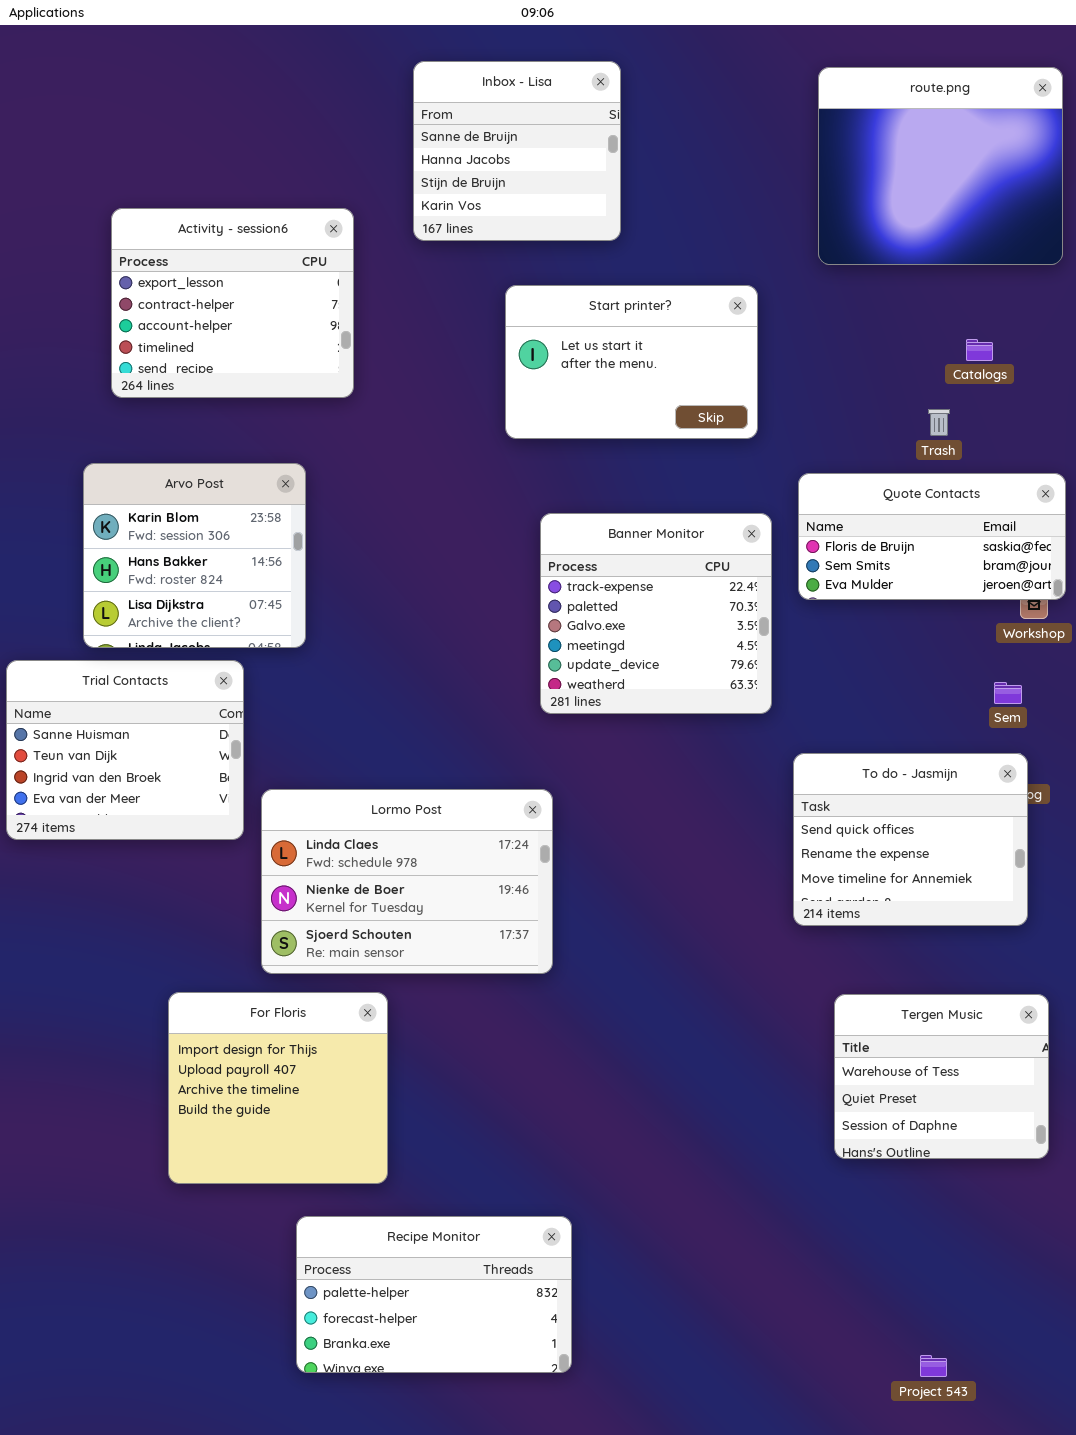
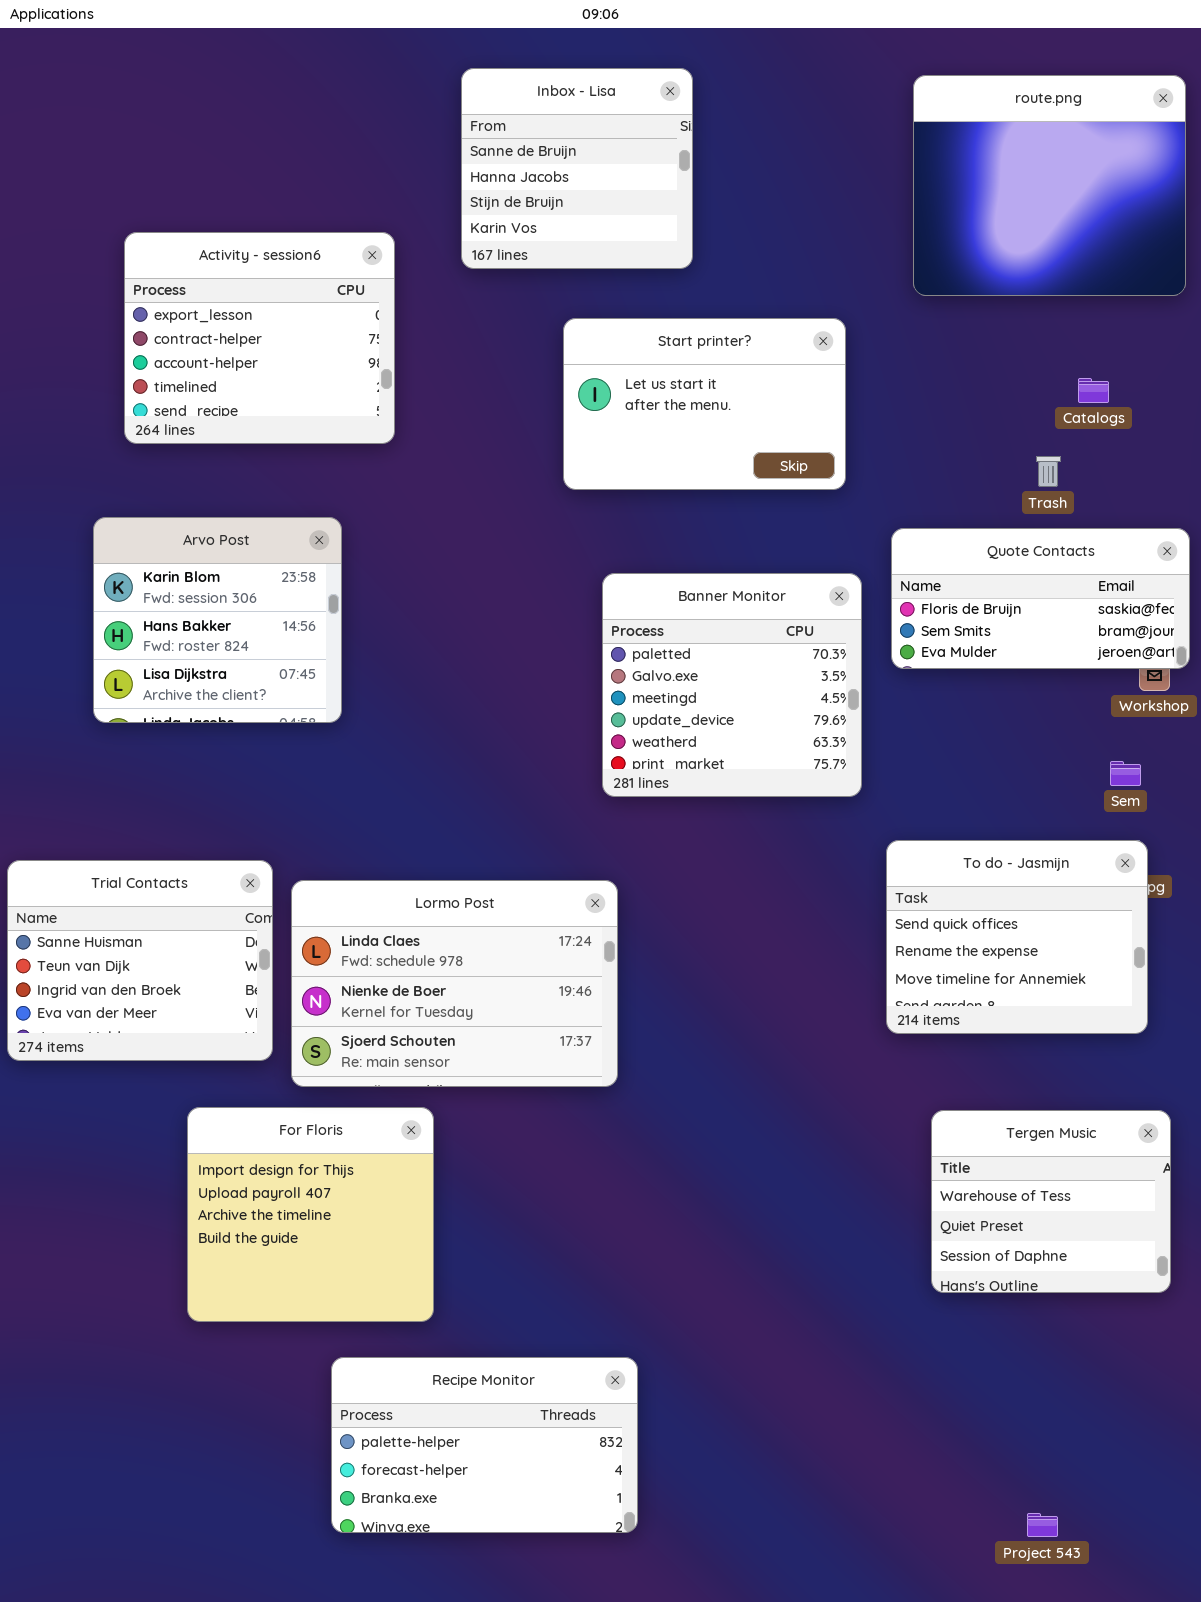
Banner Monitor: [540,513,772,714] -> [602,573,862,797], scrolled down 1 row
Trial Contacts: [6,660,244,840] -> [7,860,273,1061], moved

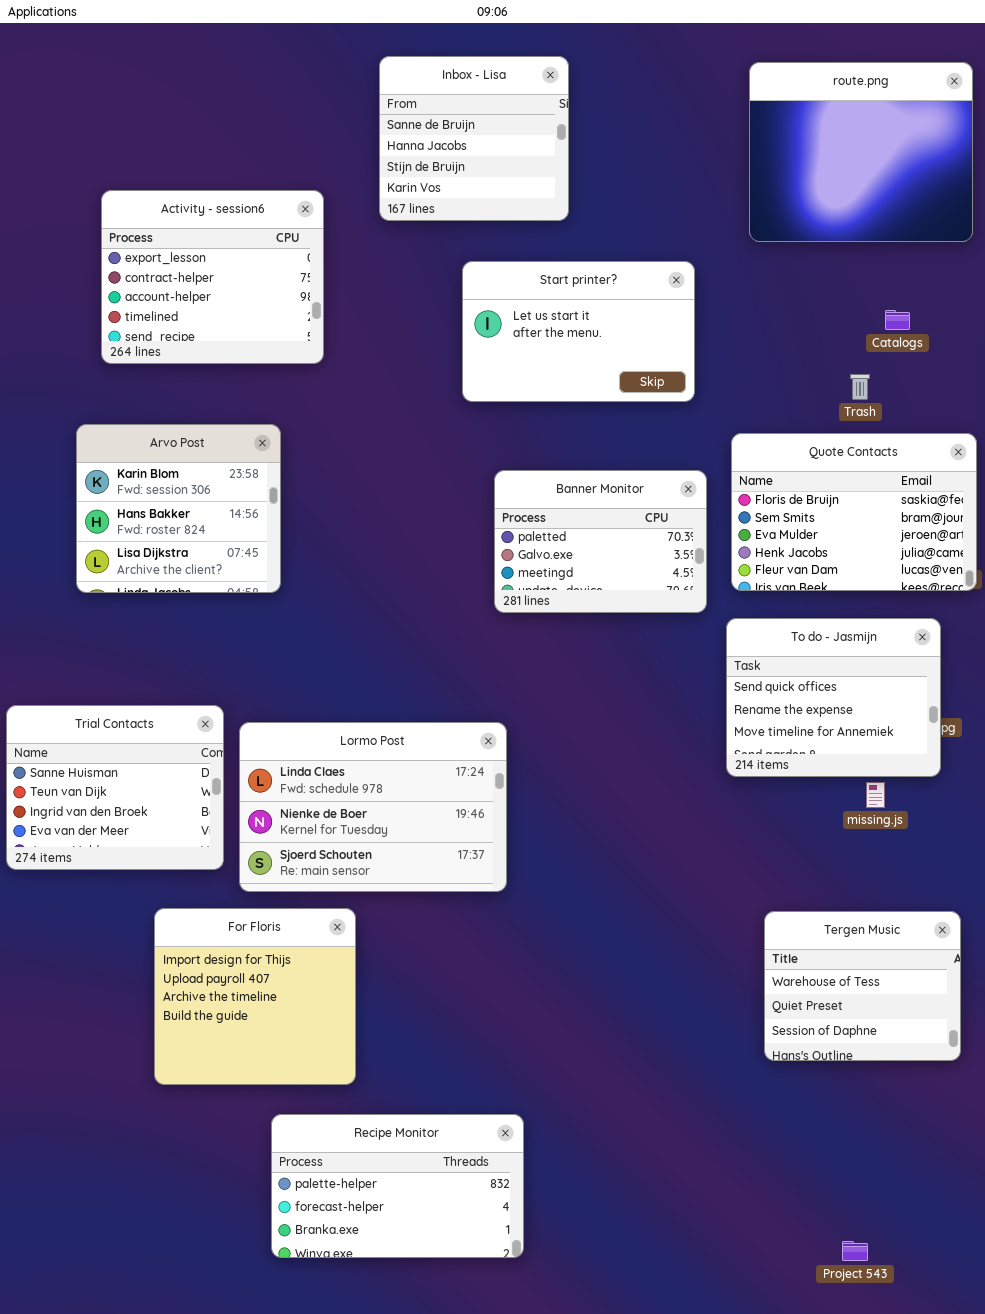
Quote Contacts: [891,528,1190,669] -> [731,433,977,591], resized
Banner Monitor: [602,573,862,797] -> [494,470,707,613], resized
To do - Jasmijn: [886,840,1148,1034] -> [726,618,941,777], moved

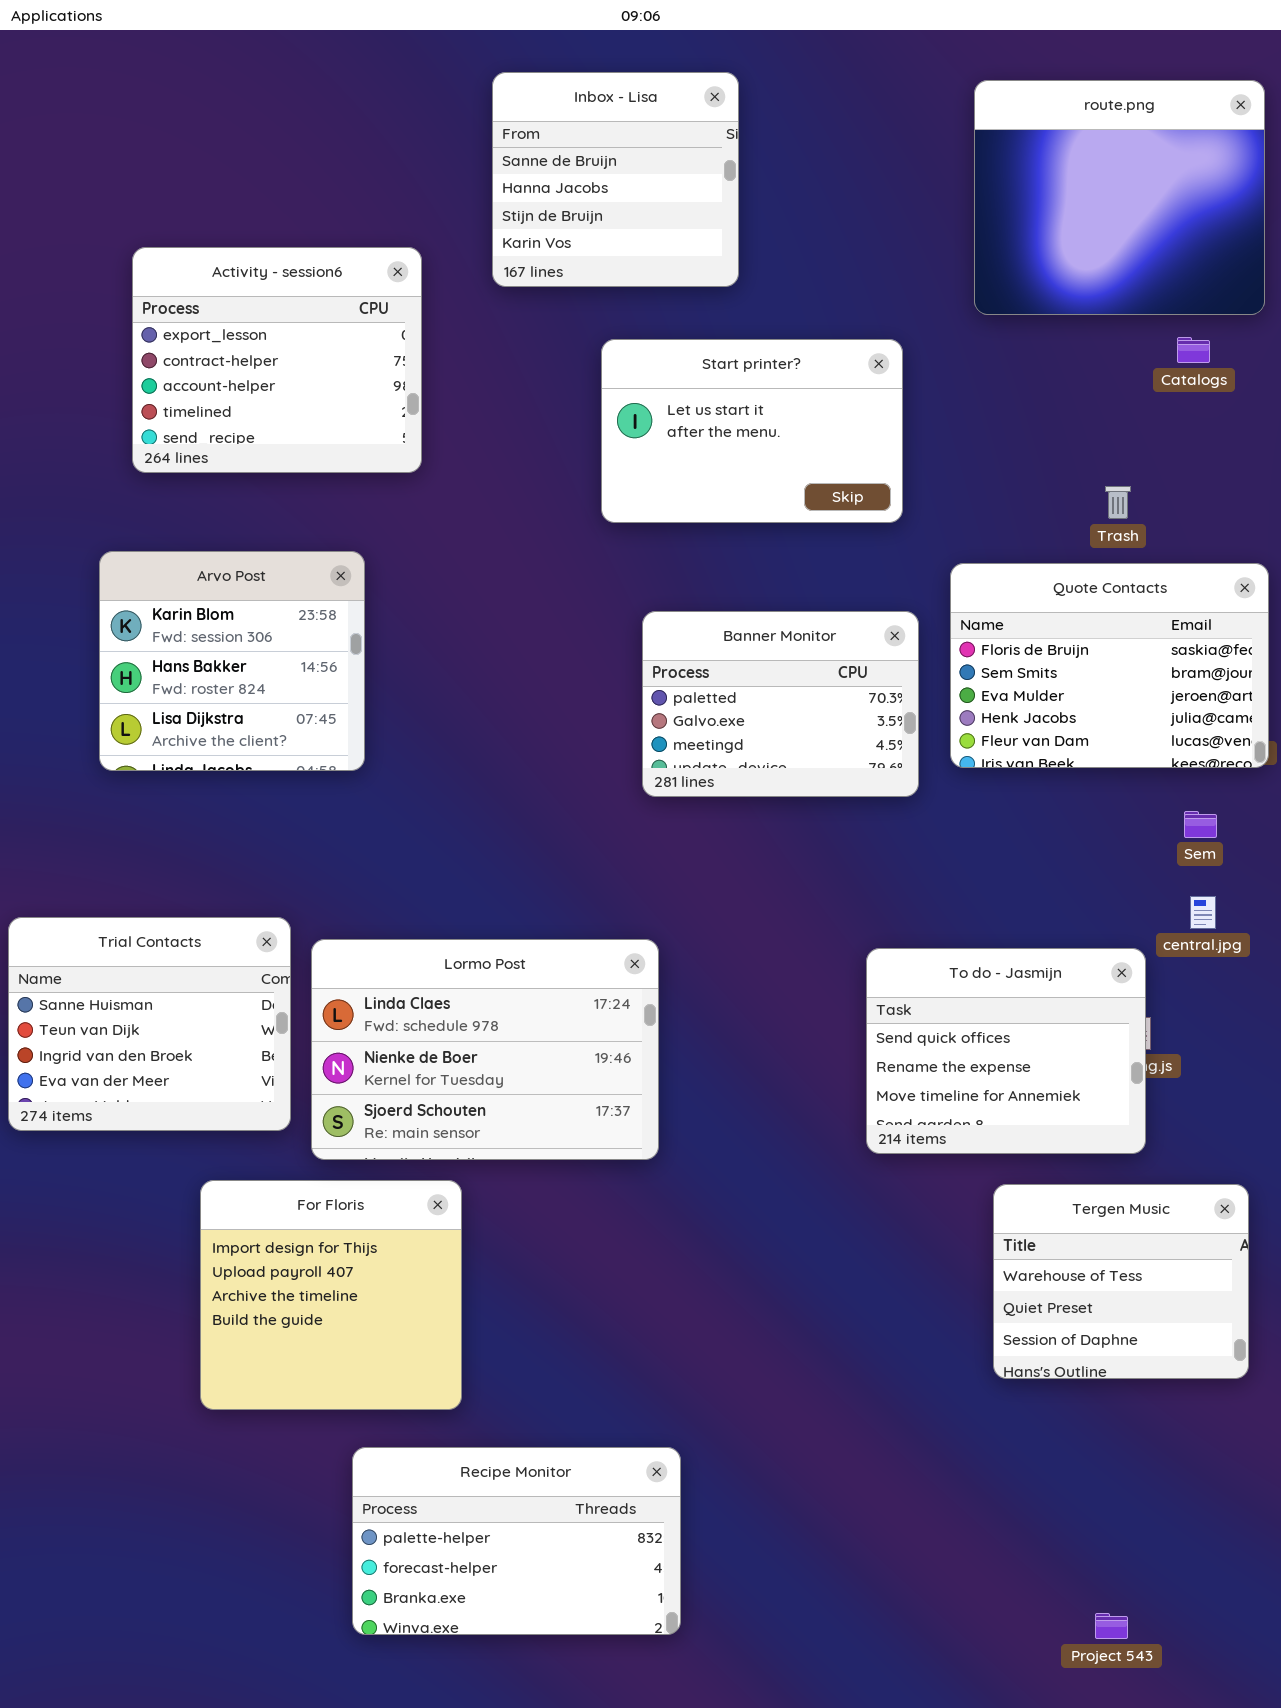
Catalogs: [885,310,910,330] -> [1177,337,1210,363], moved
To do - Jasmijn: [726,618,941,777] -> [866,948,1146,1154], moved

